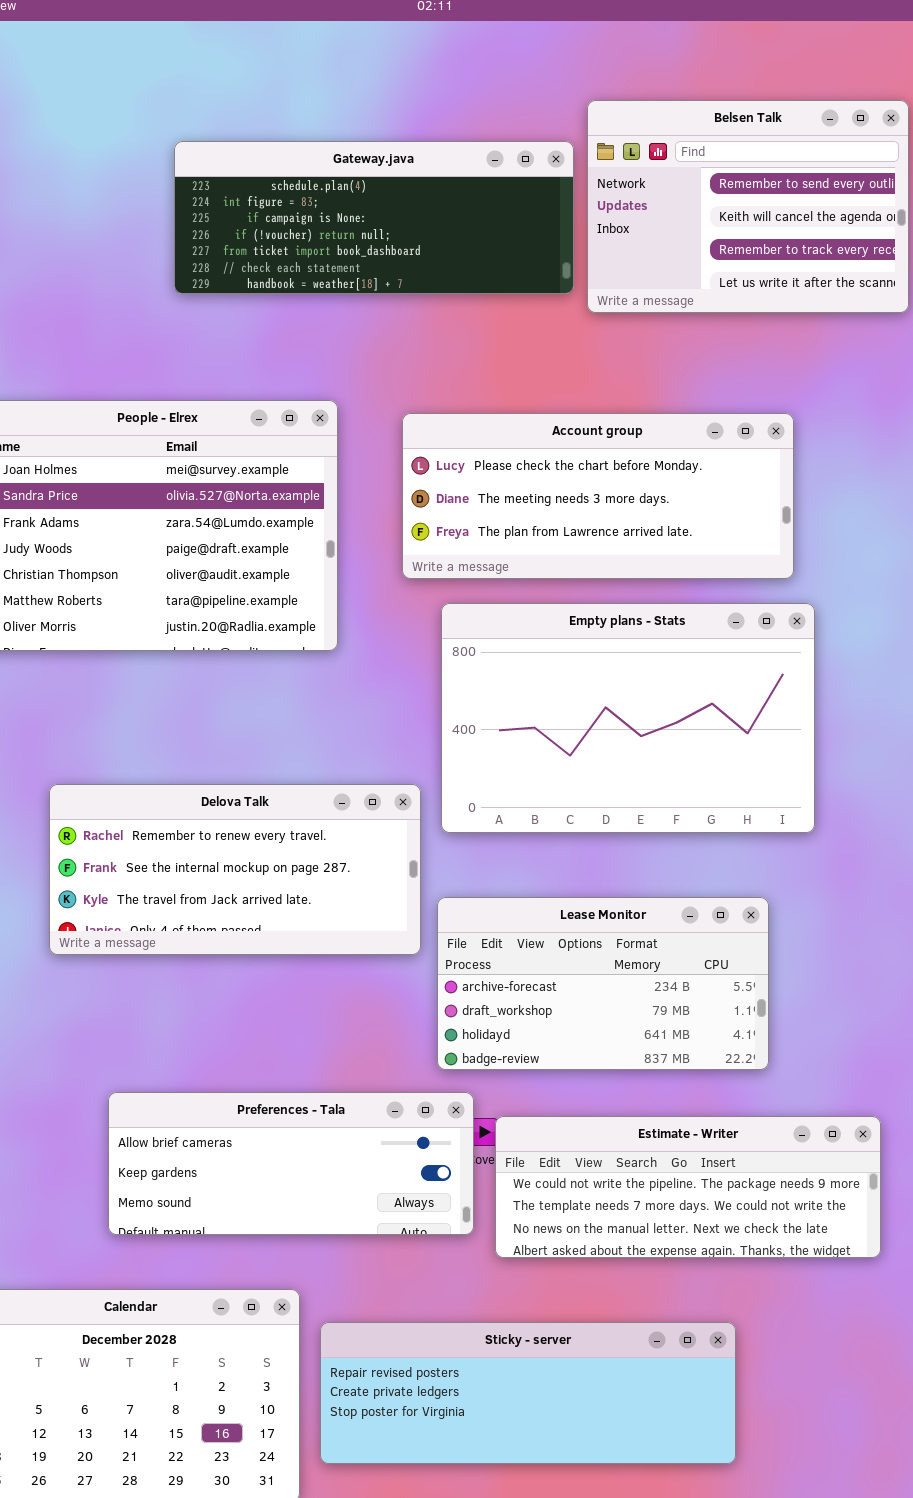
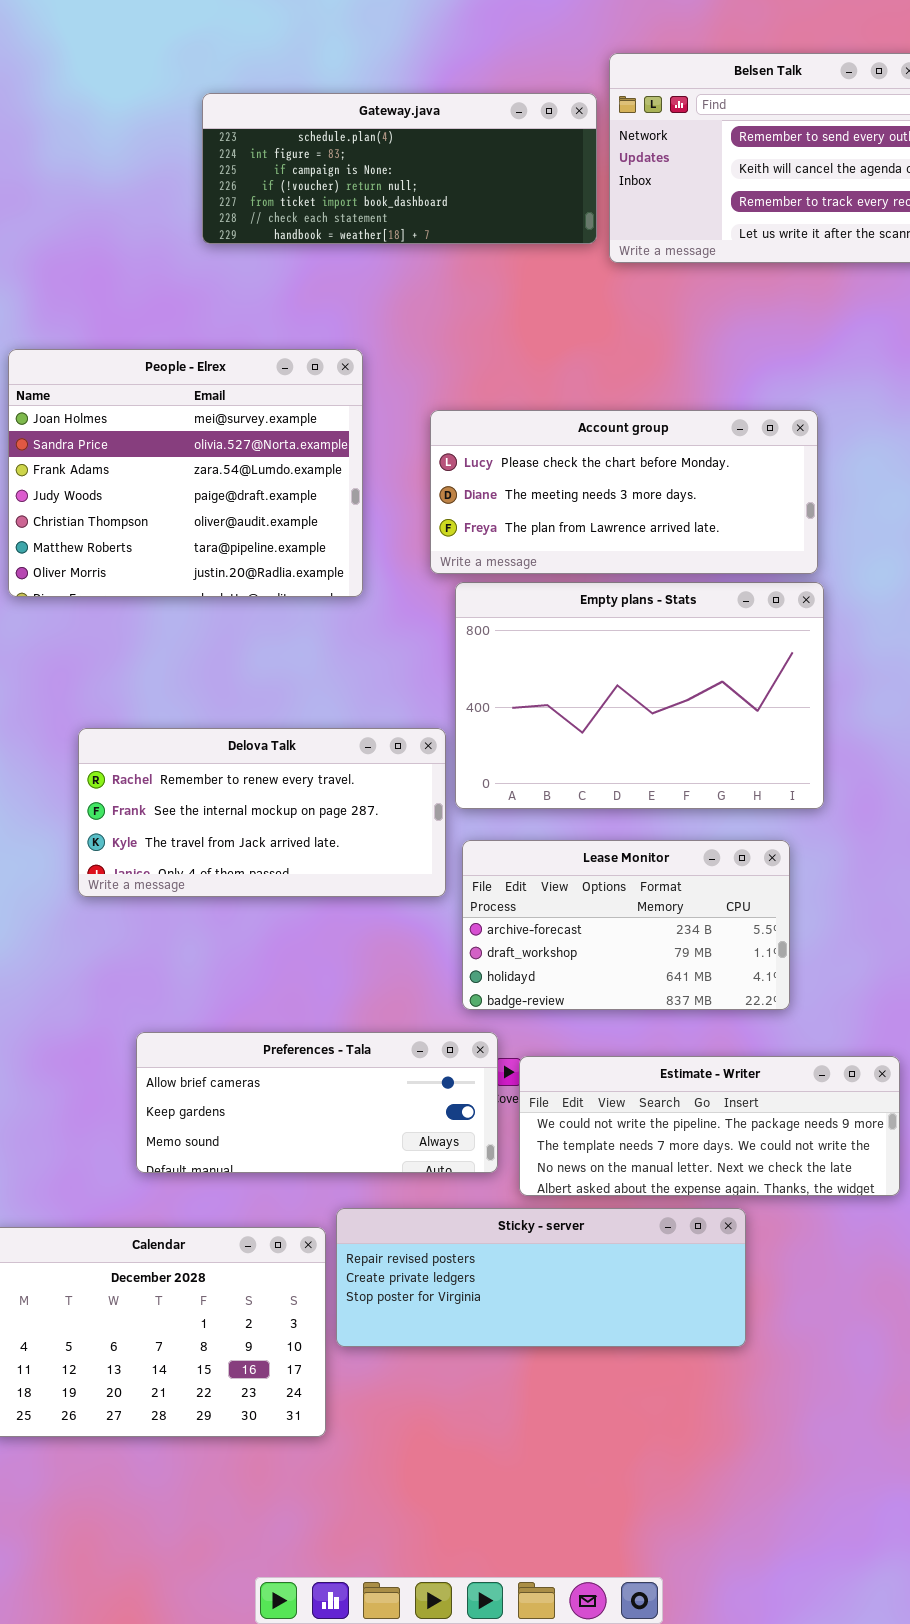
Account group: [402,413,794,579] -> [430,410,818,574], moved
Empty plans - Stats: [441,603,815,833] -> [455,582,824,809], moved
Sticky - server: [320,1322,736,1464] -> [336,1208,746,1347], moved

